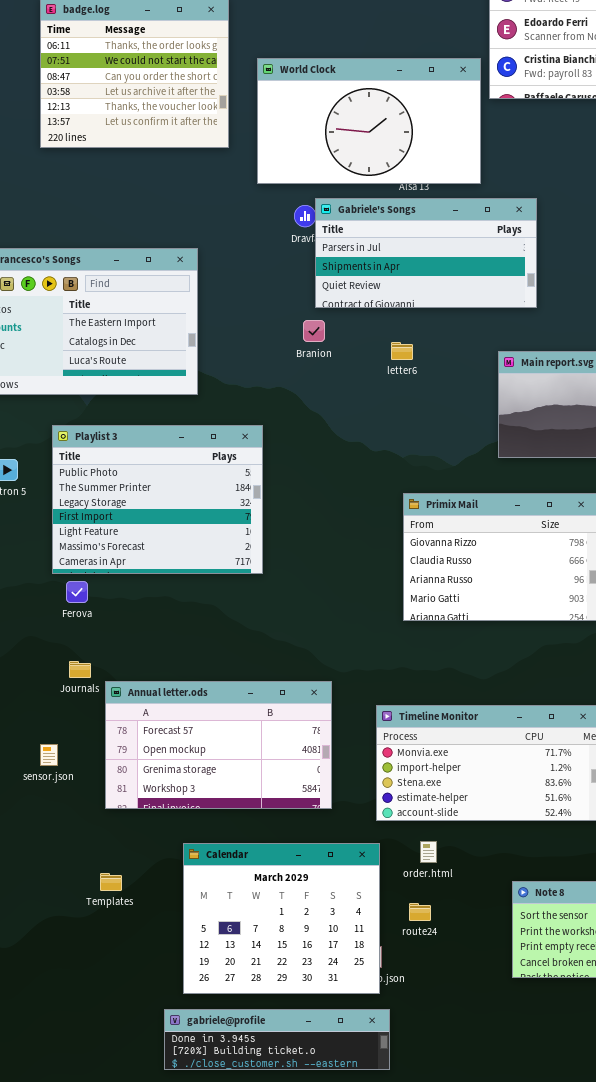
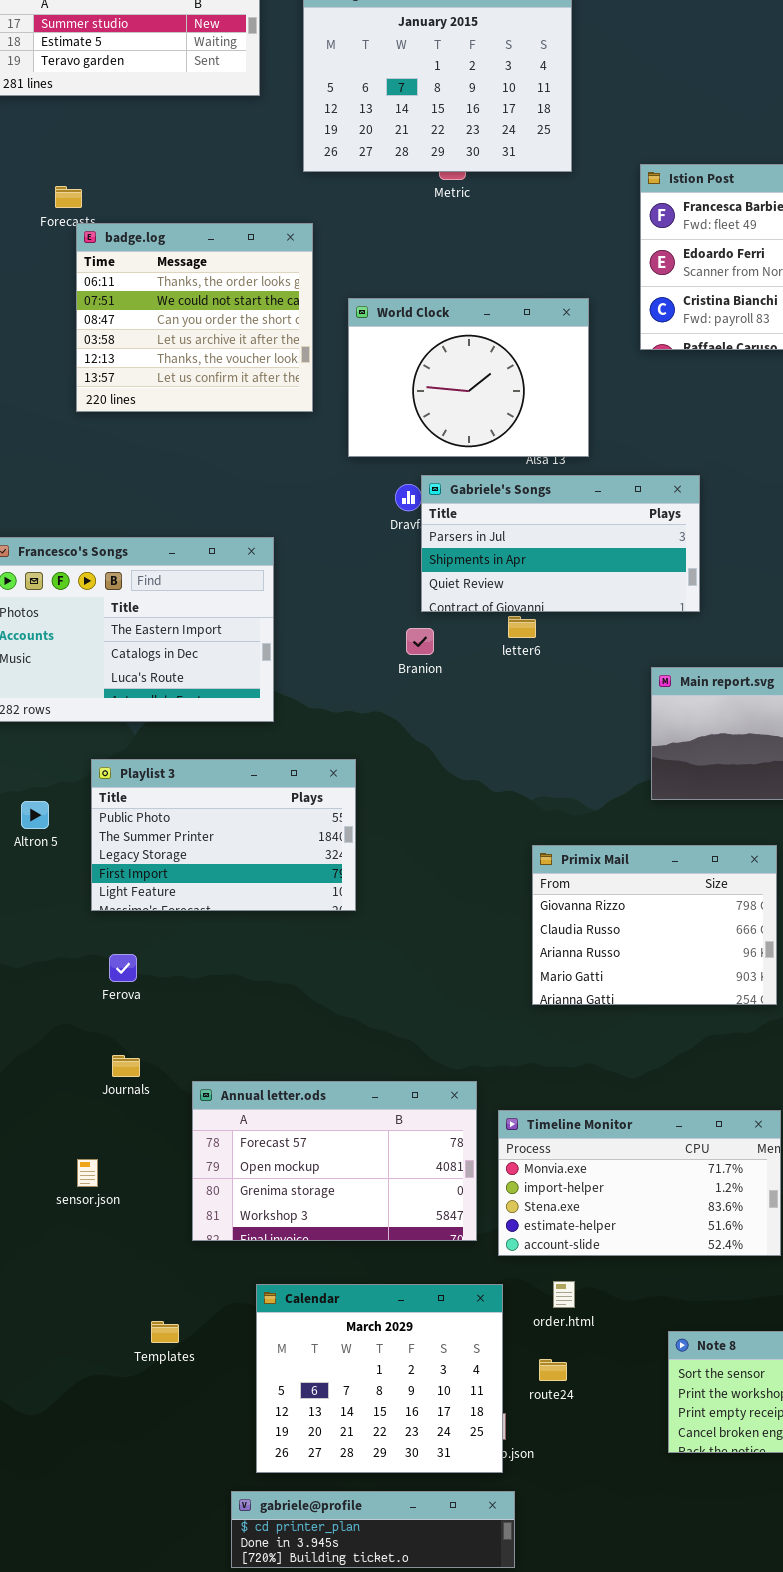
World Clock: [257,58,481,184] -> [348,298,589,457], resized
letter6: [391,342,413,360] -> [508,616,536,638], moved
Playlist 3: [52,425,263,574] -> [91,759,356,911], resized
Annual letter.ods: [105,681,332,809] -> [192,1081,477,1241], moved
gabriele@profile: [164,1009,390,1070] -> [231,1491,515,1568], scrolled up 1 row

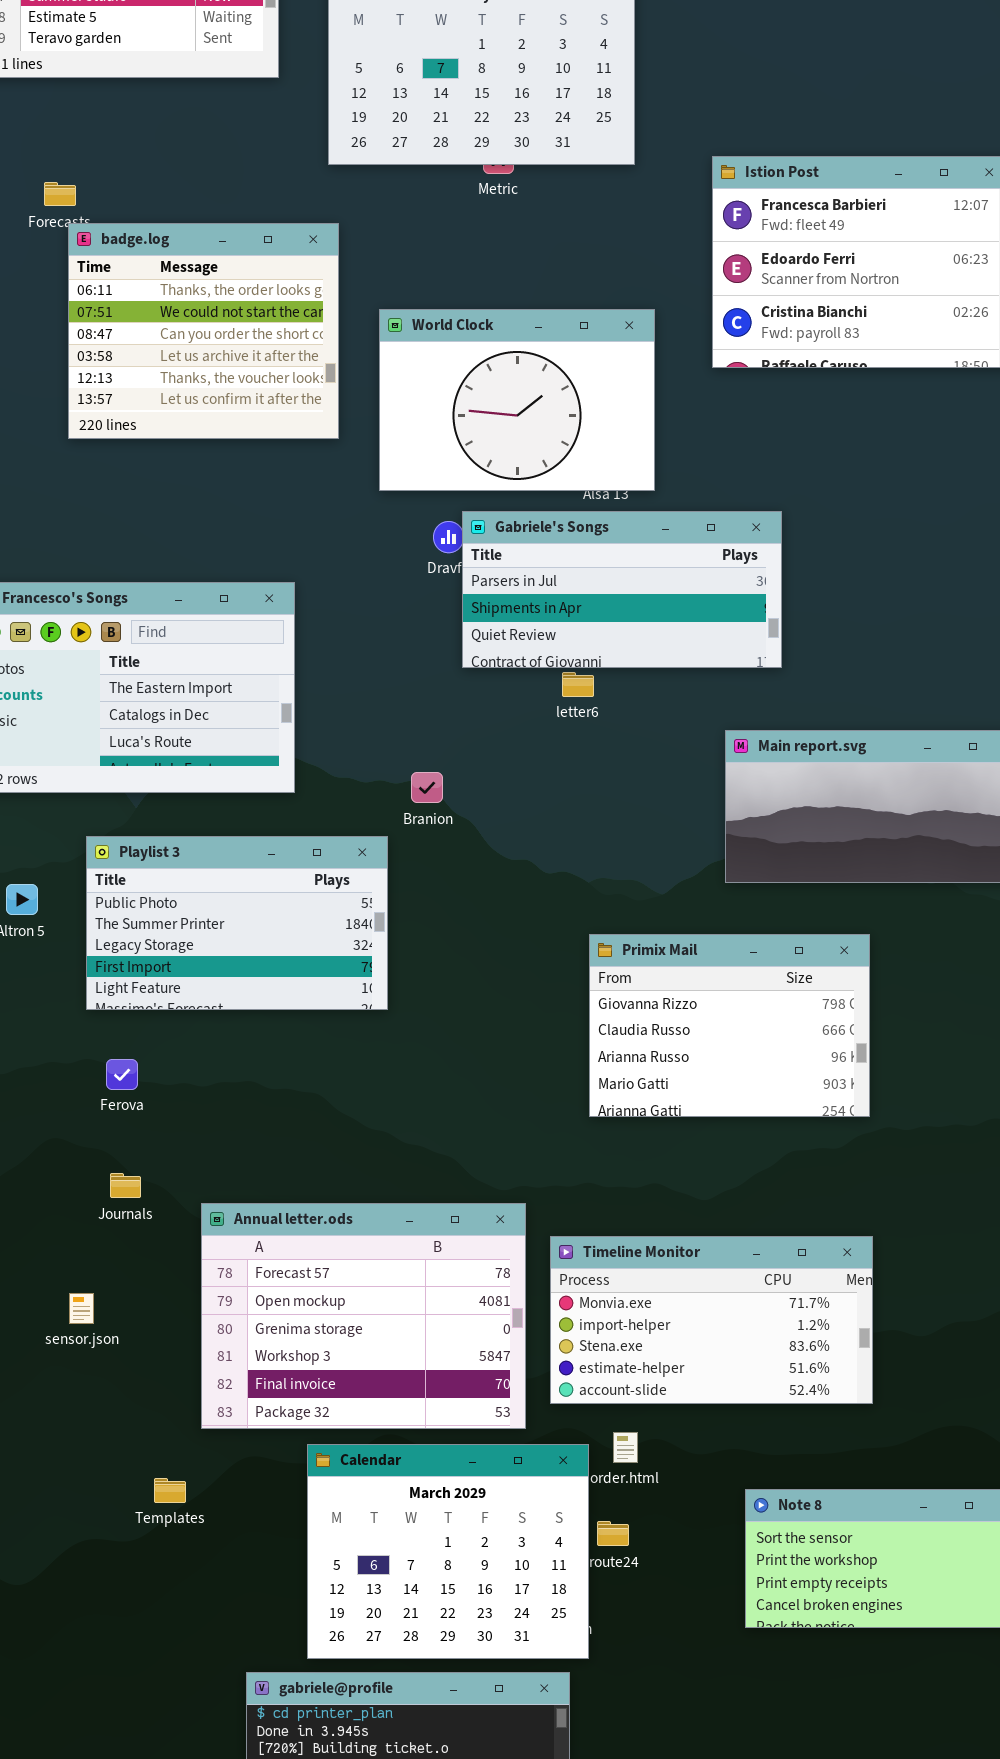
Branion: [406,628,434,655] -> [411,772,443,803], moved
Annual letter.ods: [192,1081,477,1241] -> [201,1203,526,1429], resized
Calendar: [256,1284,503,1473] -> [307,1444,589,1659], moved

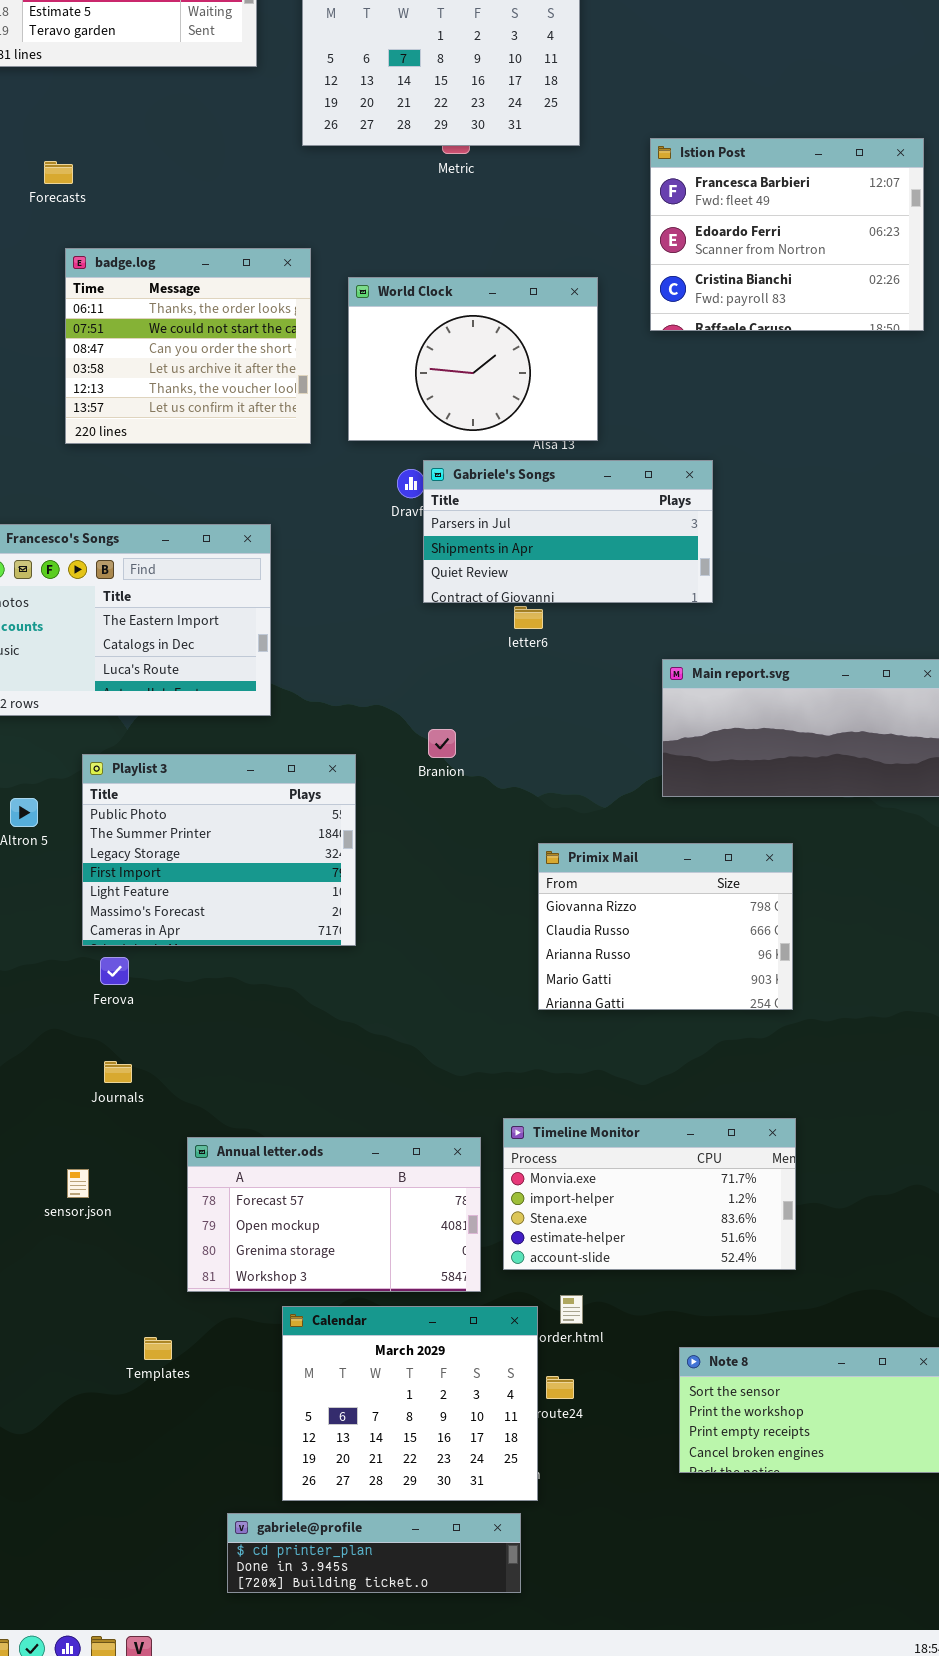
badge.log: [68,223,339,439] -> [65,248,311,444], moved
Branion: [411,772,443,803] -> [428,729,456,758], moved
Playlist 3: [86,836,388,1010] -> [82,754,356,946], resized
Annual letter.ods: [201,1203,526,1429] -> [187,1137,481,1292], resized

